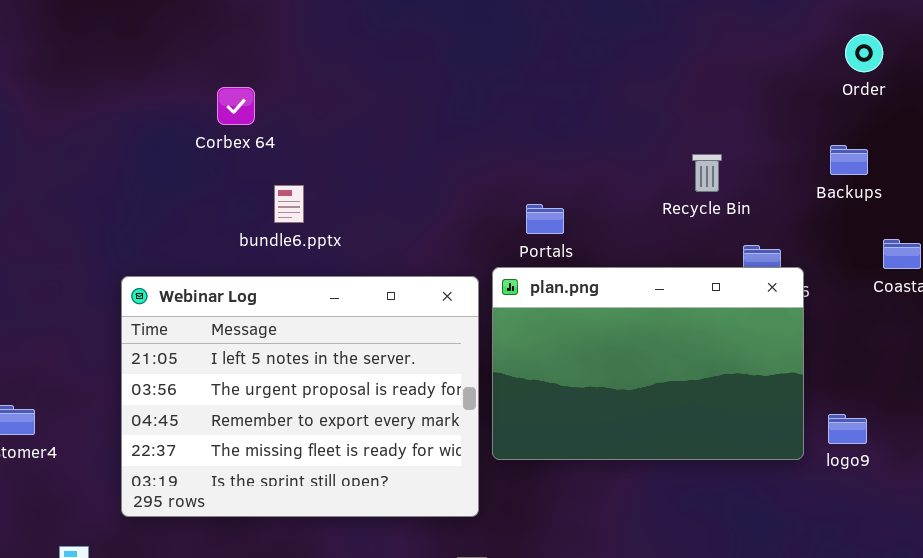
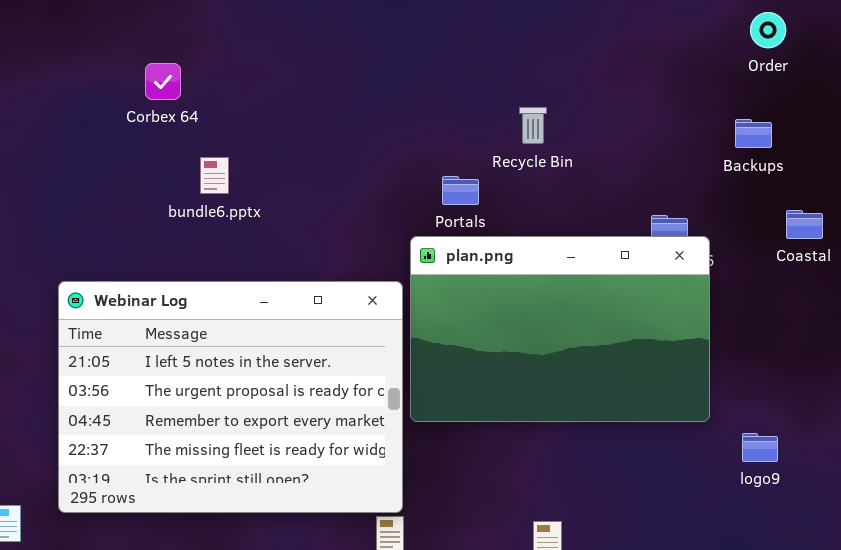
Recycle Bin: [692,154,722,192] -> [519,107,547,144], moved
Webinar Log: [121,276,479,517] -> [58,281,403,513], moved
logo9: [828,414,867,444] -> [742,433,778,462], moved

